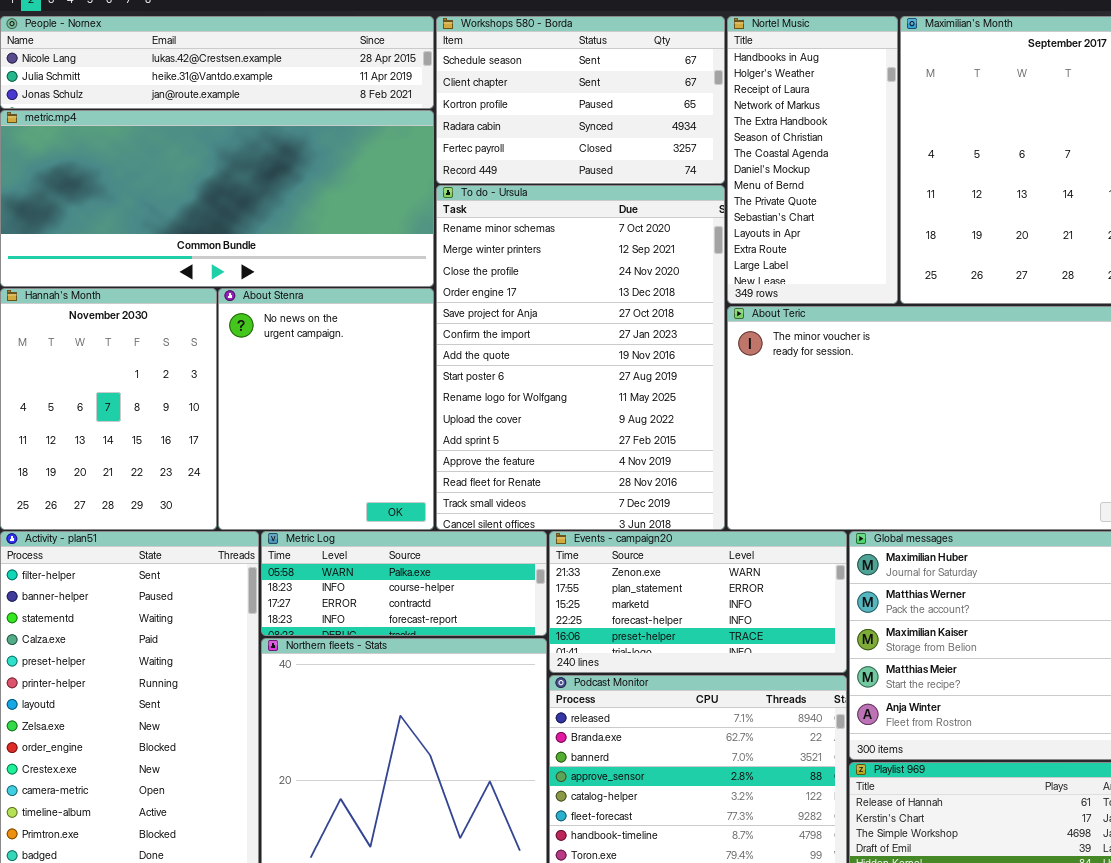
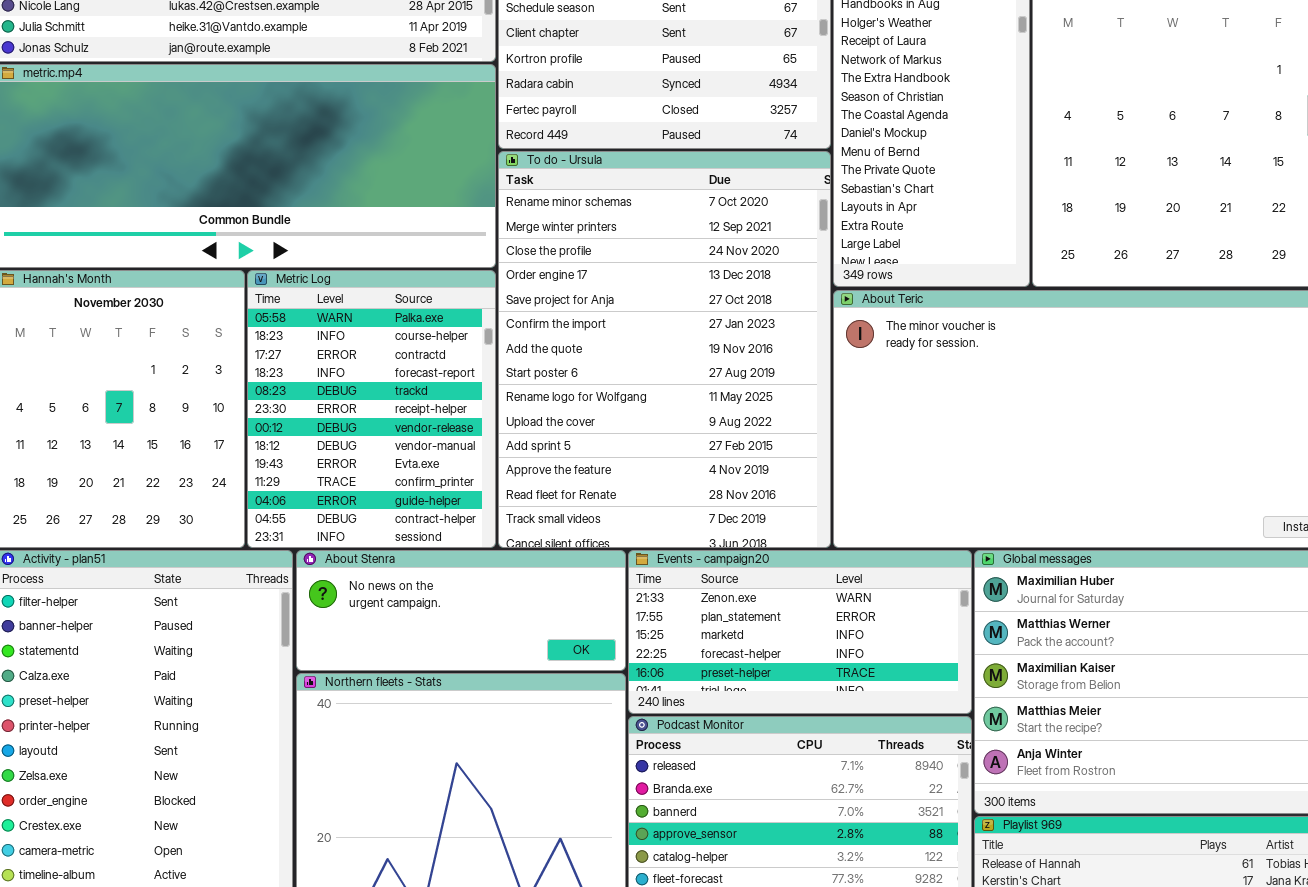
About Stenra: [218,288,434,530] -> [296,550,626,671], moved, resized
Metric Log: [261,531,547,636] -> [247,270,496,548], moved, resized

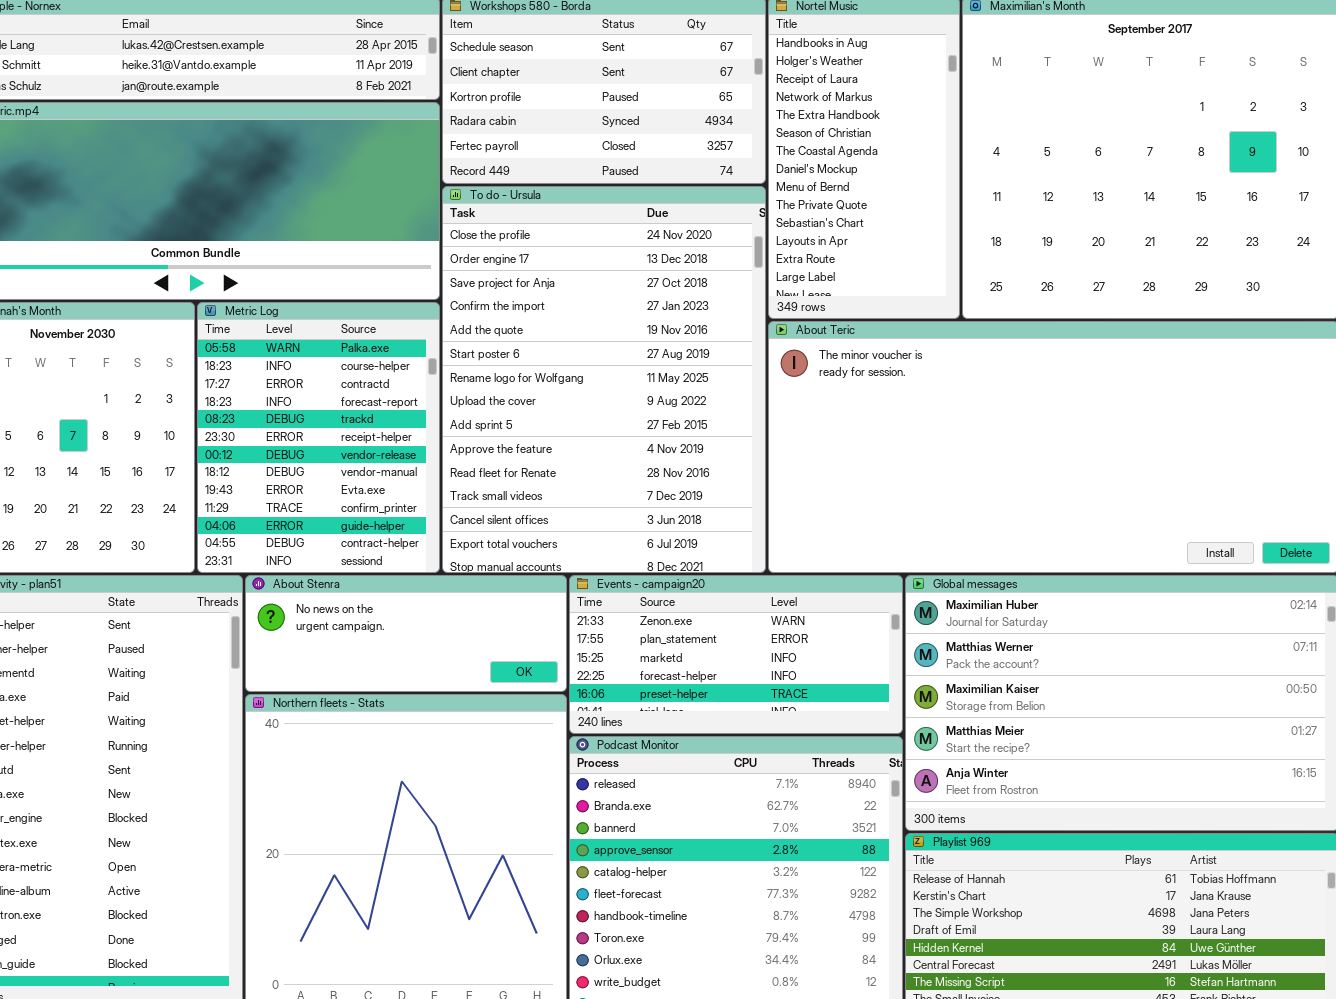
To do - Ursula: [498,151,831,548] -> [442,186,766,573], scrolled down 2 rows

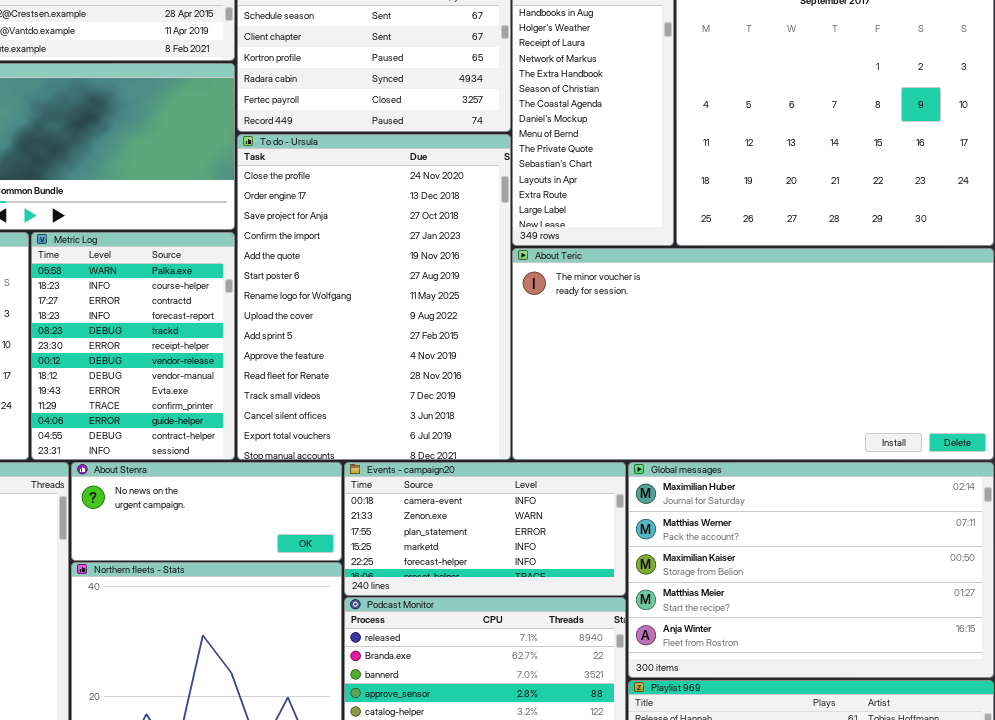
Events - campaign20: [569,575,903,734] -> [344,462,626,596], scrolled up 1 row

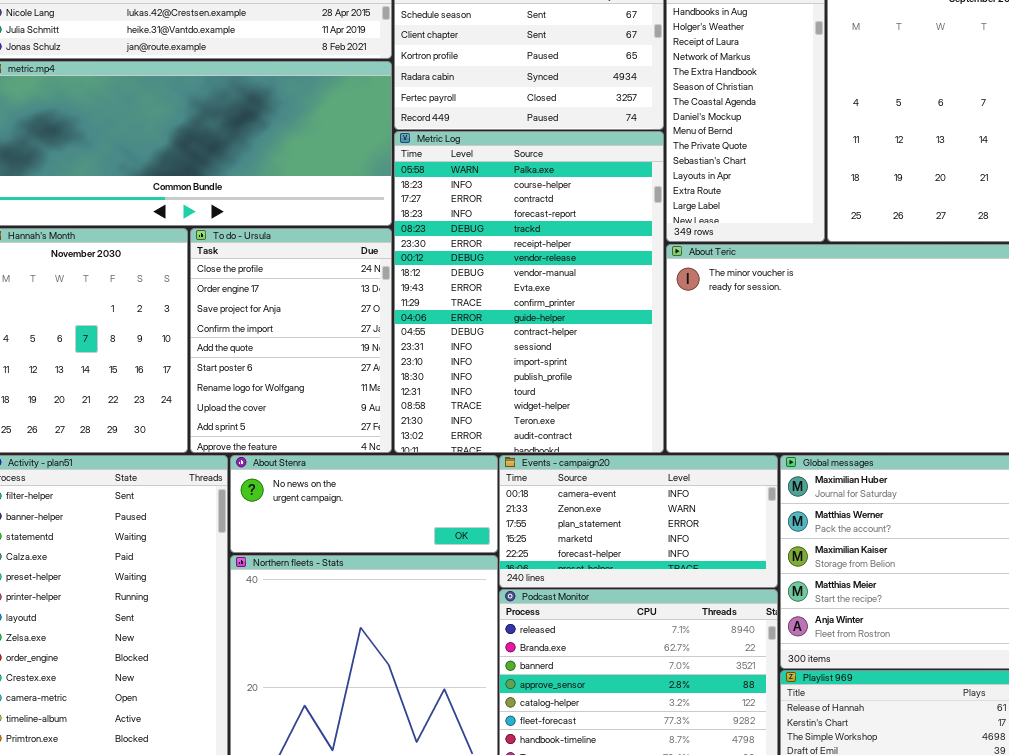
To do - Ursula: [237,134,511,460] -> [190,228,392,453], moved, resized
Metric Log: [31,232,235,460] -> [394,131,664,453], moved, resized

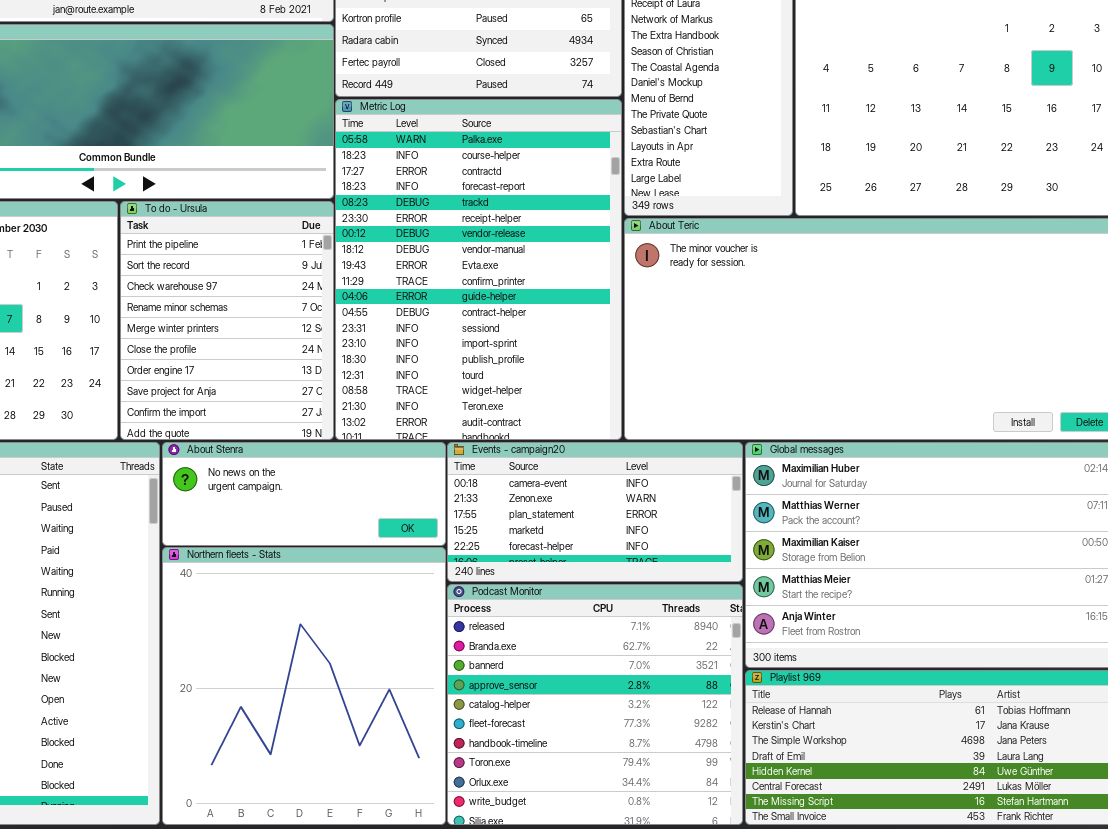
To do - Ursula: [190,228,392,453] -> [120,201,334,440], scrolled up 5 rows

